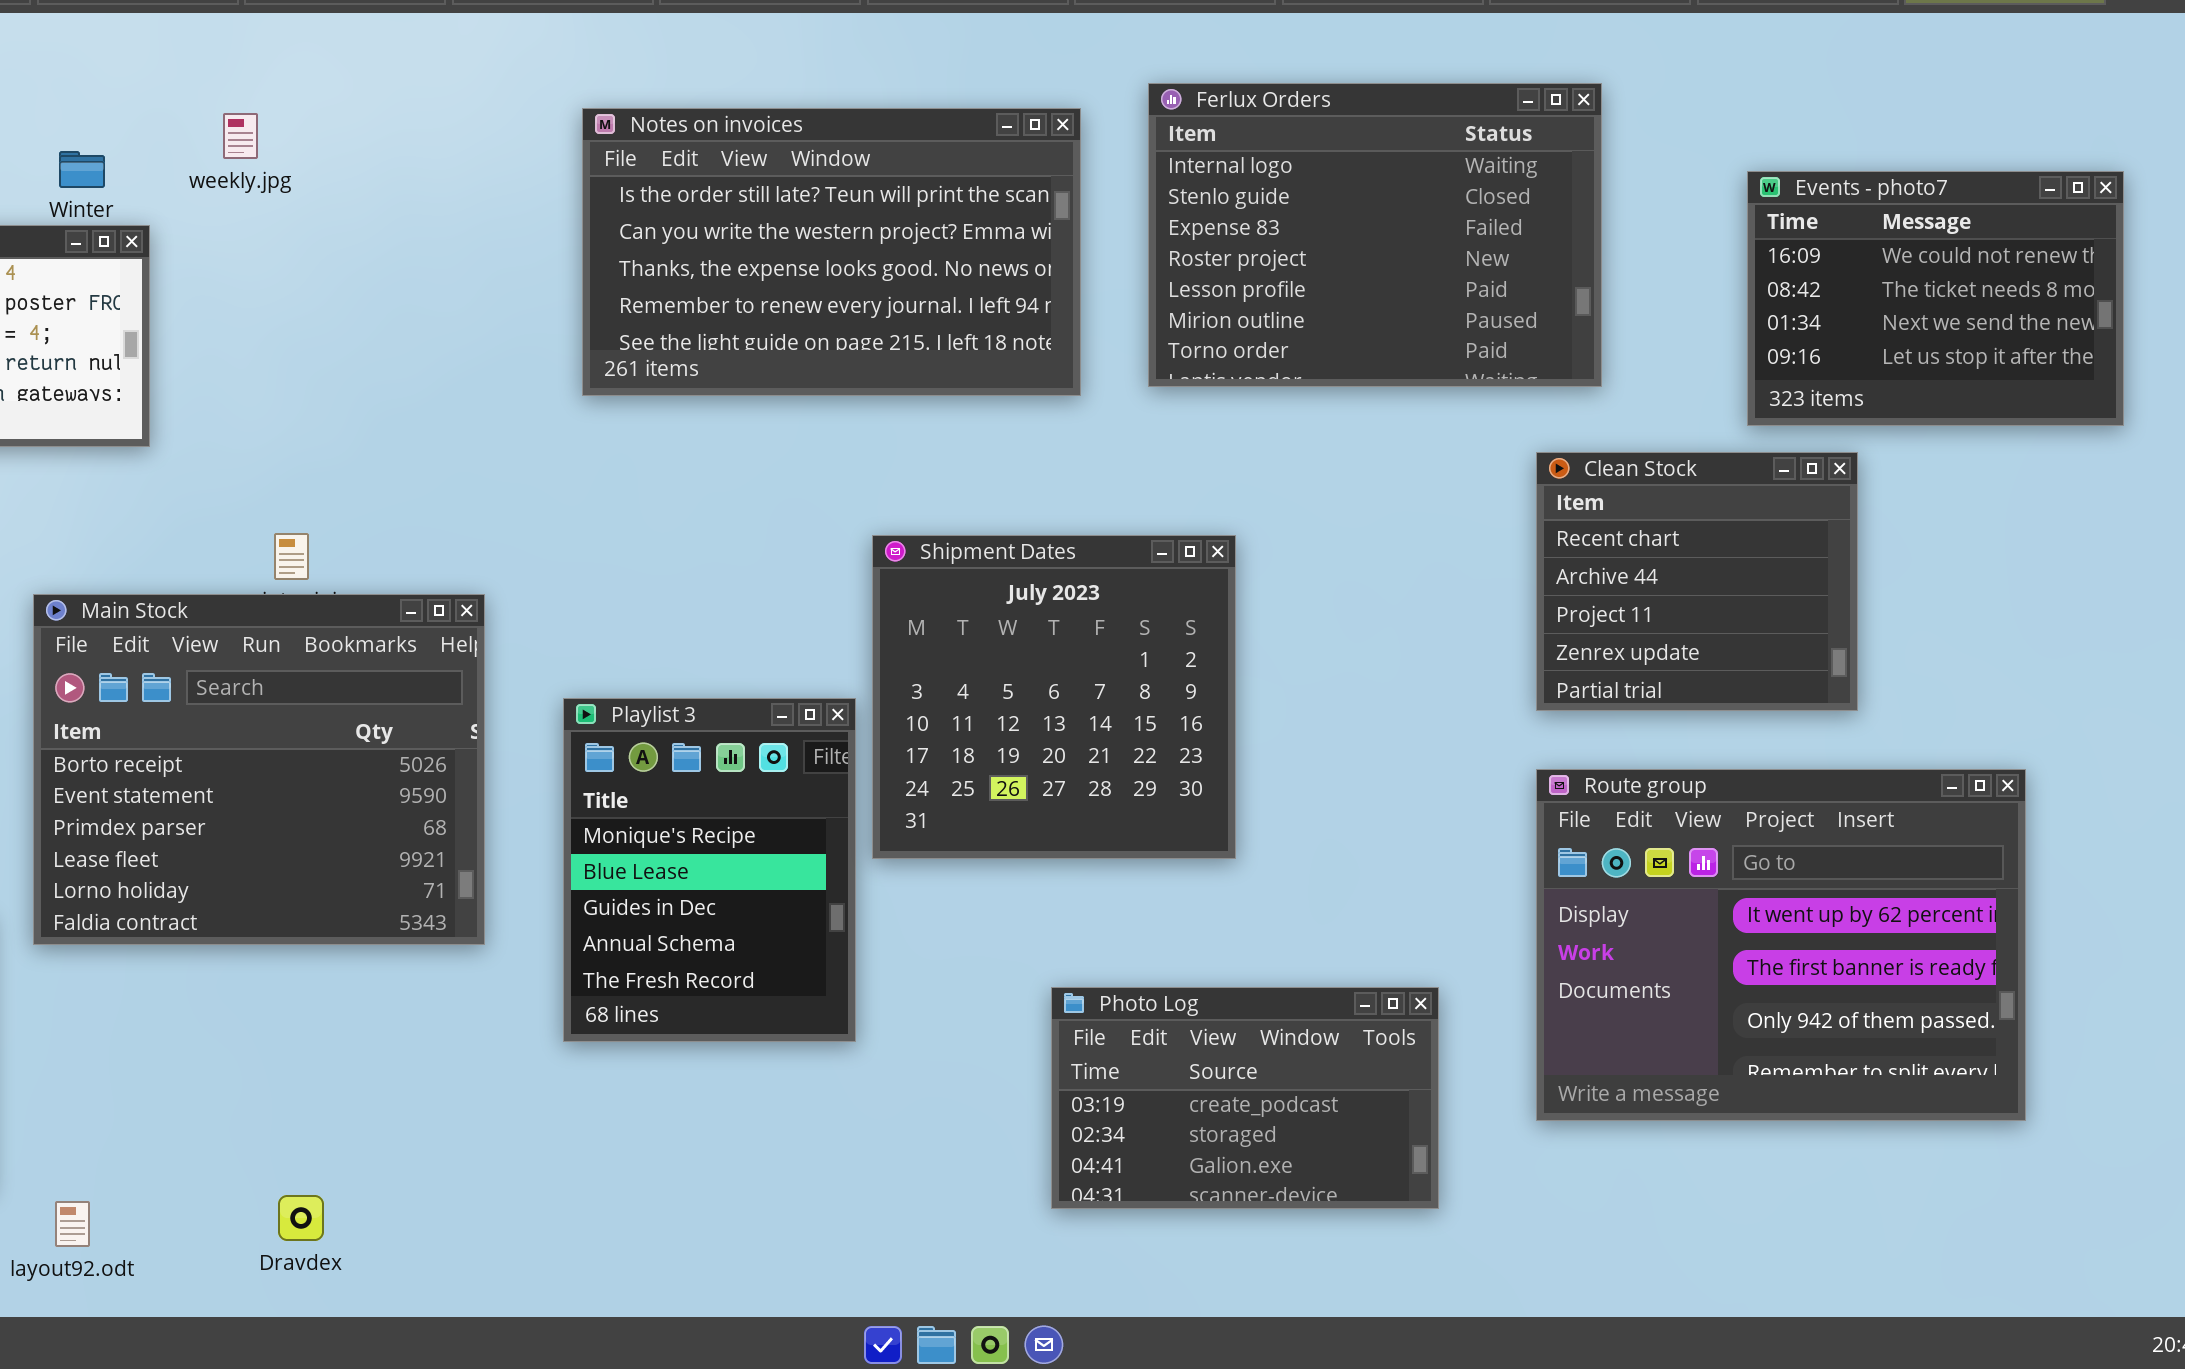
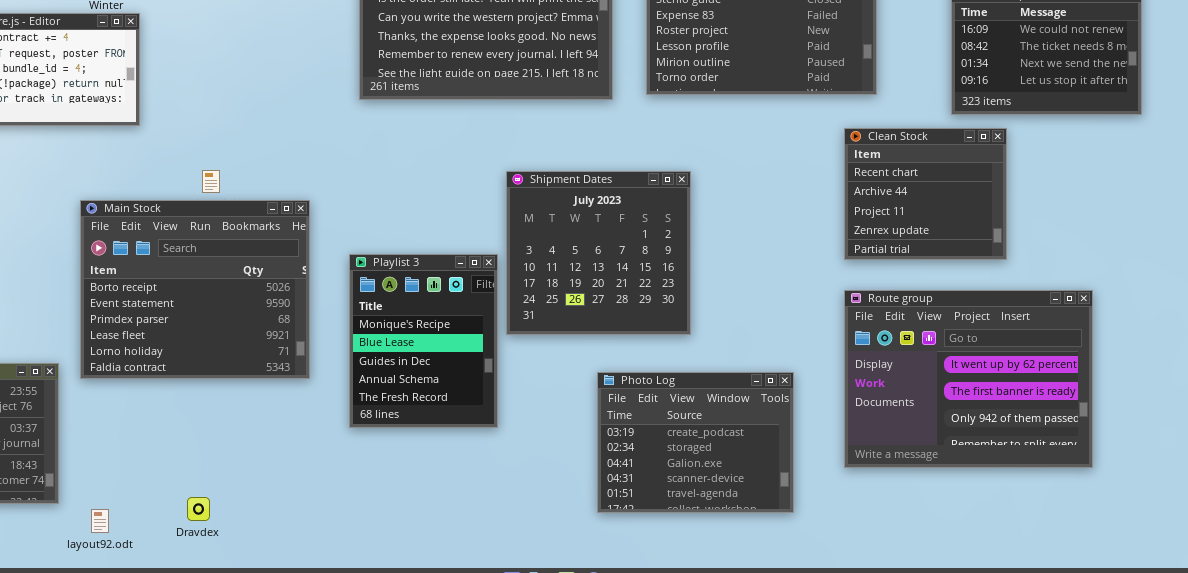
Photo Log: [1051,987,1439,1209] -> [597,372,794,513], resized
Dravdex: [278,1195,324,1241] -> [187,497,210,521], moved

